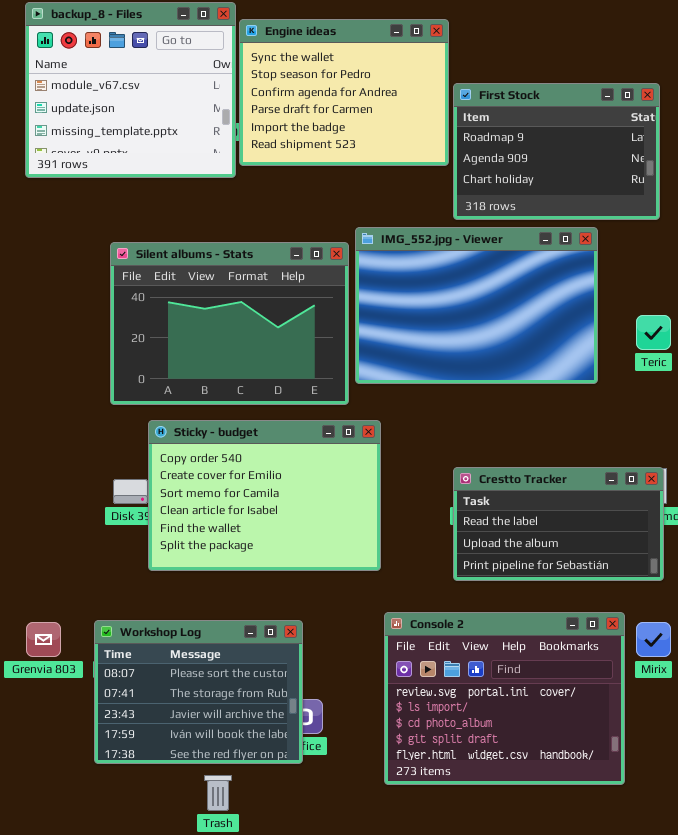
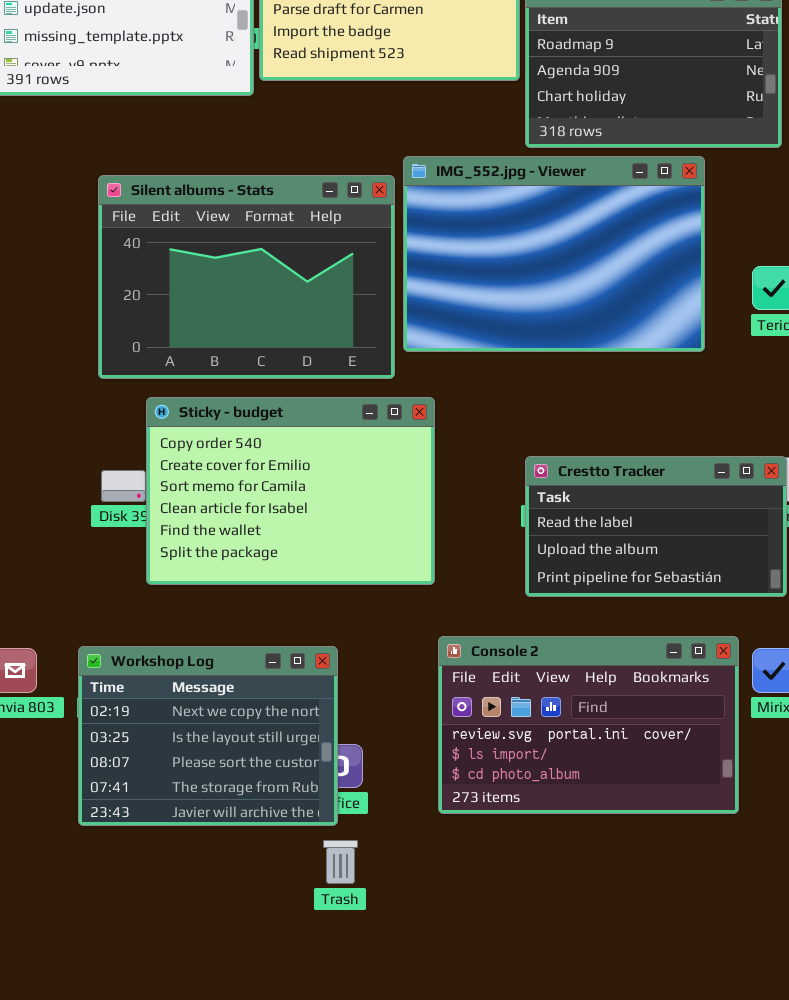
Console 2: [384,612,625,785] -> [438,636,739,814], resized
Workshop Log: [94,620,303,764] -> [78,646,338,826], scrolled up 2 rows
Trash: [204,775,232,811] -> [323,840,358,884], moved

